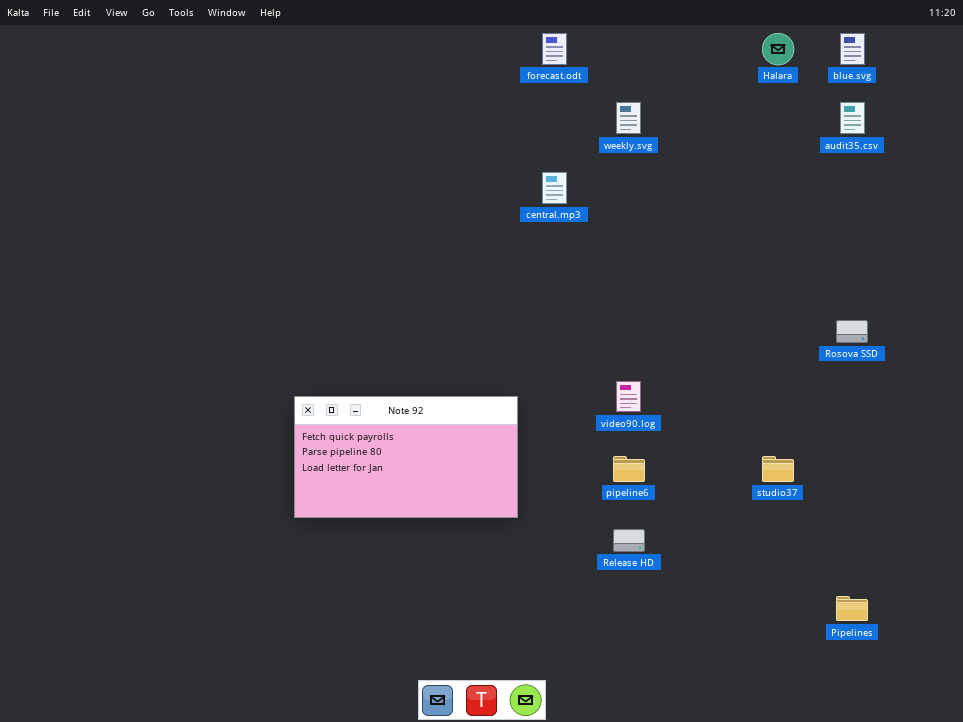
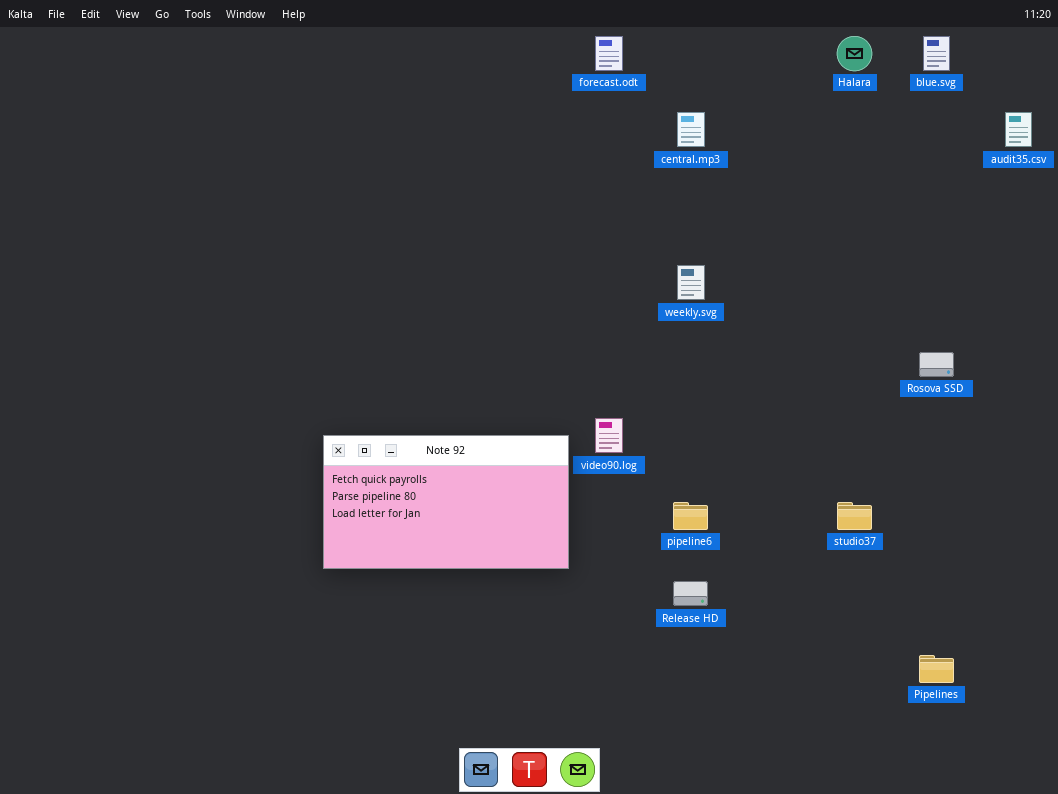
weekly.svg: [616,102,641,134] -> [677,265,705,300], moved
audit35.csv: [840,102,865,134] -> [1005,112,1032,147], moved
central.mp3: [542,172,567,204] -> [677,112,705,147], moved
video90.log: [616,381,641,412] -> [595,418,623,453], moved

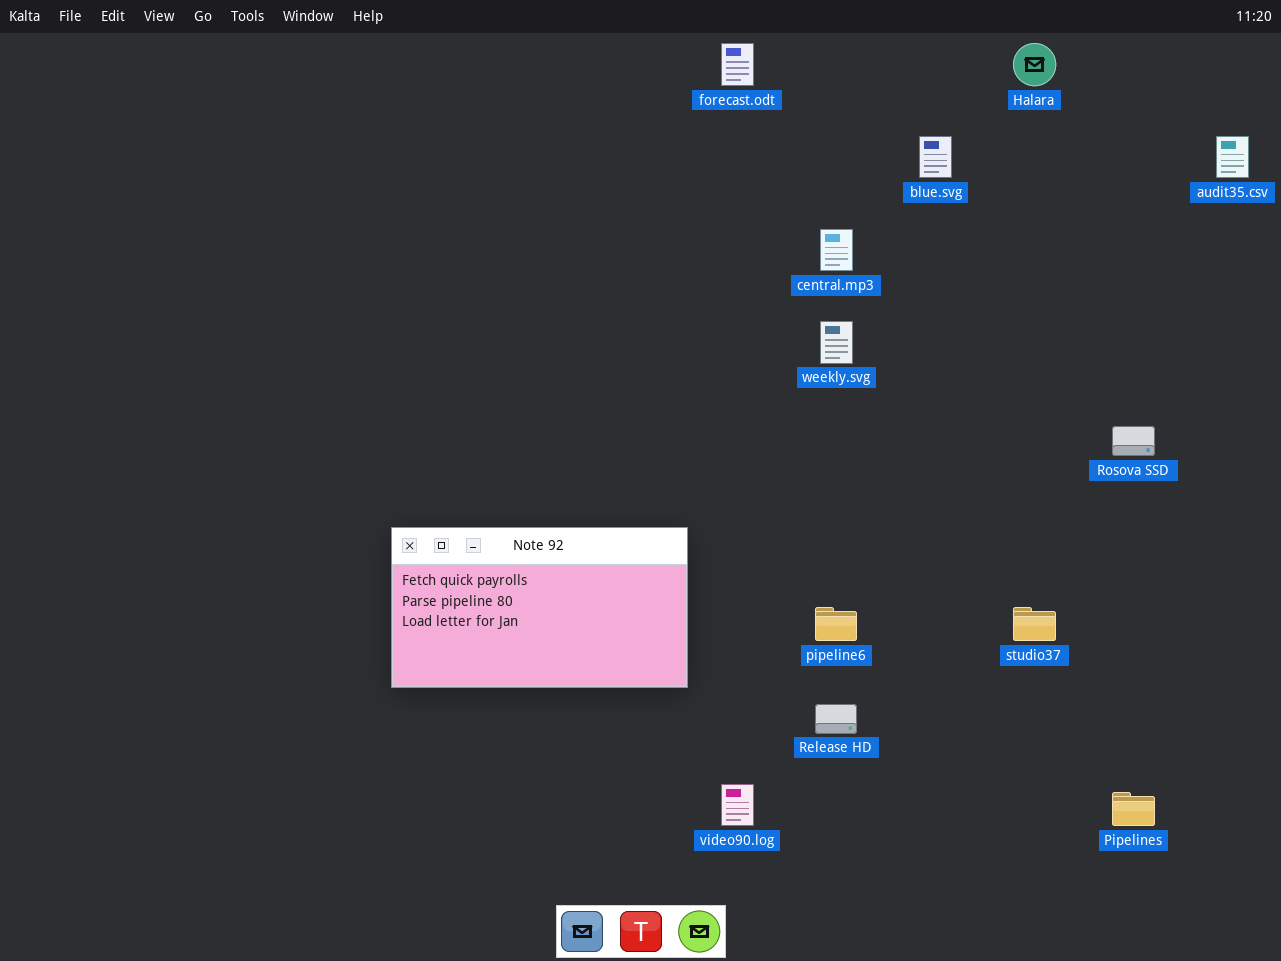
blue.svg: [923,36,950,71] -> [919,136,952,178], moved
central.mp3: [677,112,705,147] -> [820,229,853,271], moved
video90.log: [595,418,623,453] -> [721,784,754,826], moved

